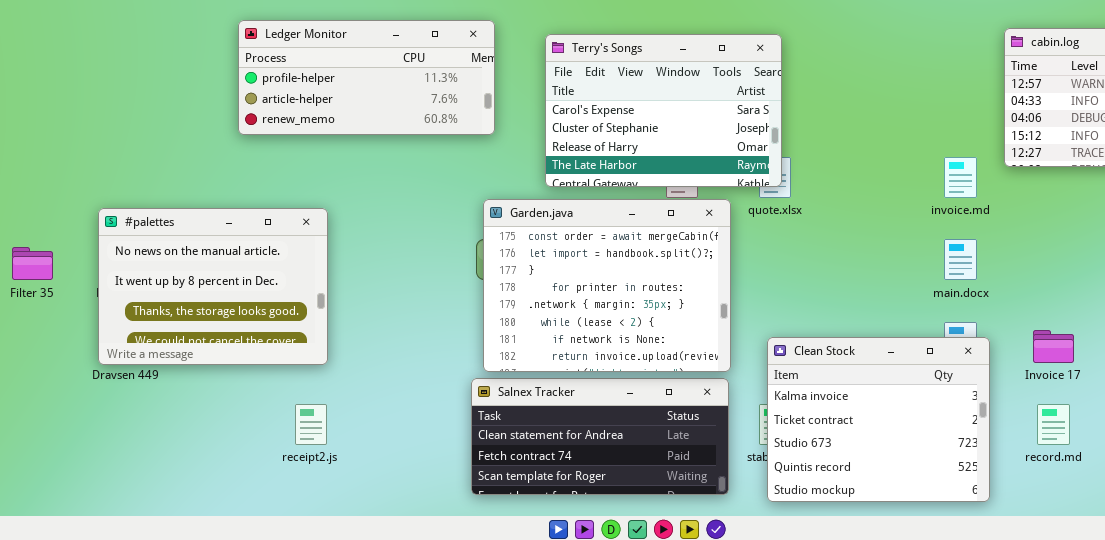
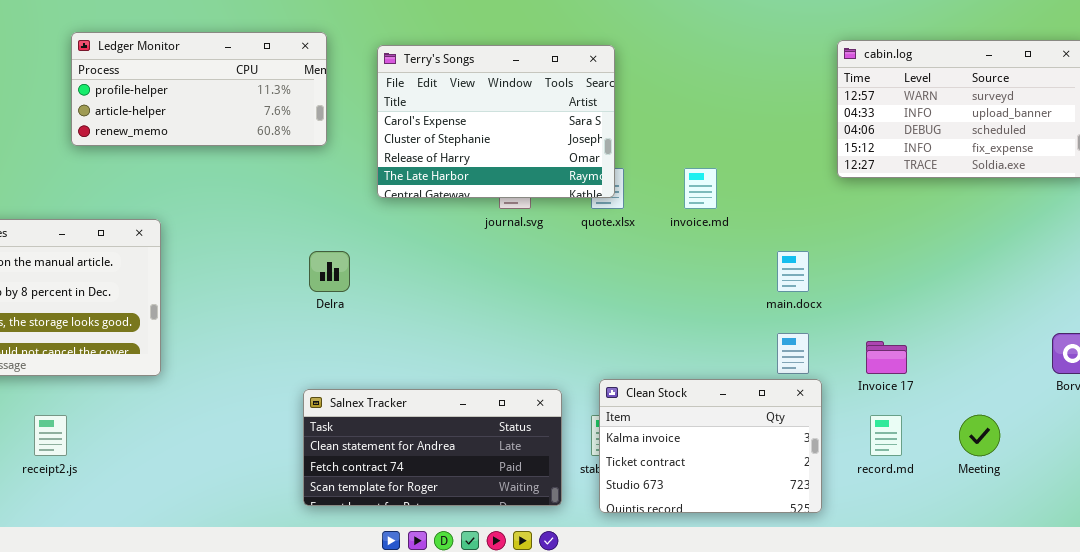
invoice.md: [944,157,977,198] -> [684,168,717,209], moved
Garden.java: [483,199,731,372] -> none, closed
Clean Stock: [767,337,990,502] -> [599,379,822,513], resized
receipt2.js: [295,404,327,445] -> [34,415,67,456], moved

